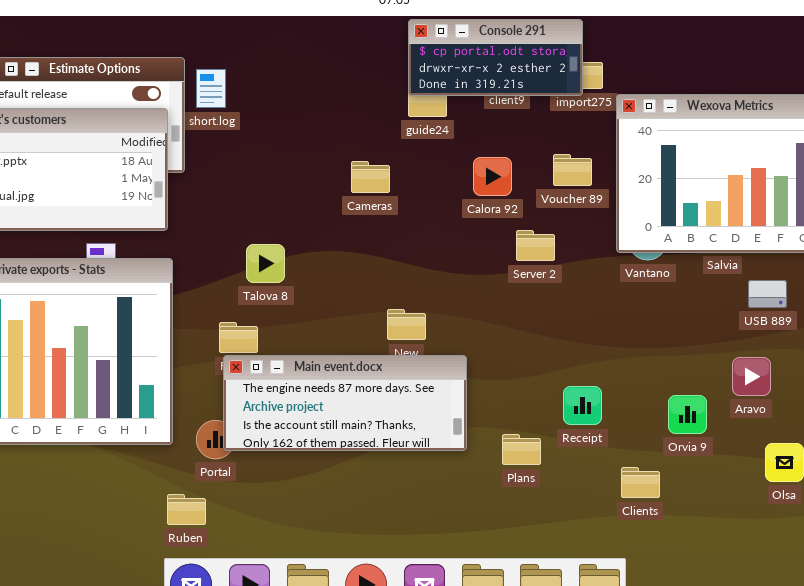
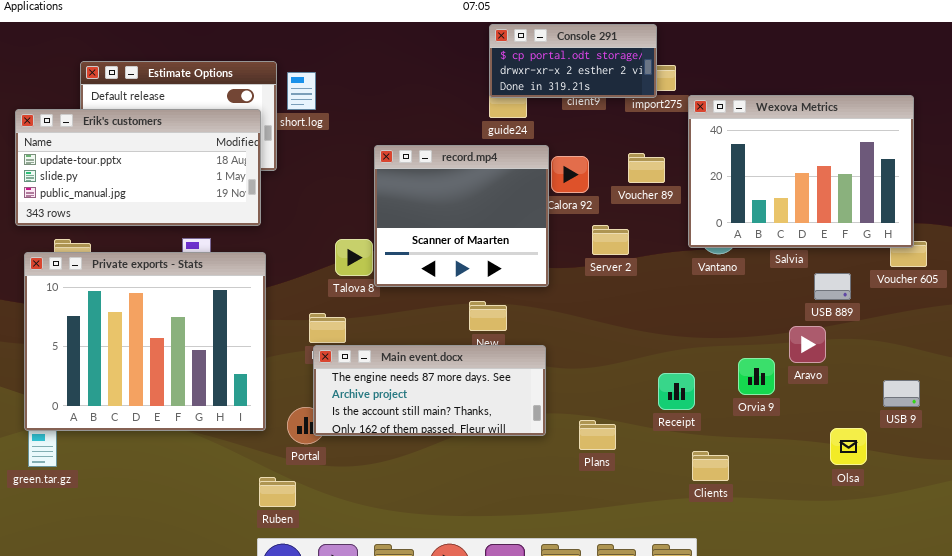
record.mp4: none -> [374,145,549,287], opened
Aravo: [732,357,771,396] -> [789,326,826,363], moved
Receipt: [563,386,602,425] -> [658,373,695,410], moved
Orvia 9: [668,395,707,434] -> [738,358,775,395], moved

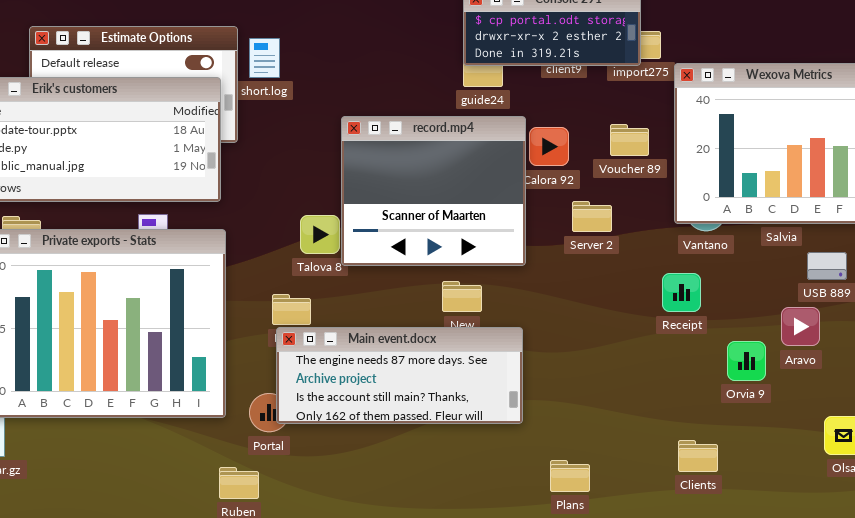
Receipt: [658,373,695,410] -> [662,273,701,312], moved
Plans: [579,420,616,450] -> [550,460,590,492], moved

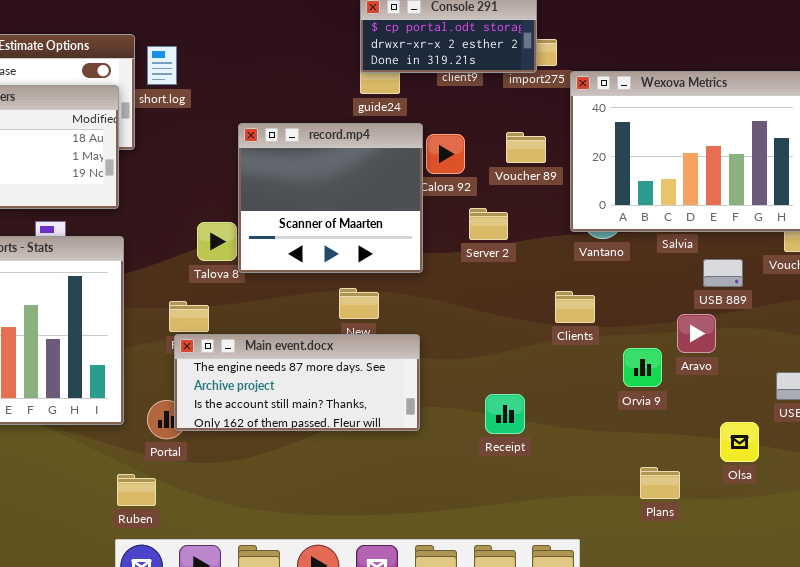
Receipt: [662,273,701,312] -> [485,394,525,434], moved
Clients: [678,440,718,472] -> [555,291,595,323], moved
Plans: [550,460,590,492] -> [640,467,680,499], moved

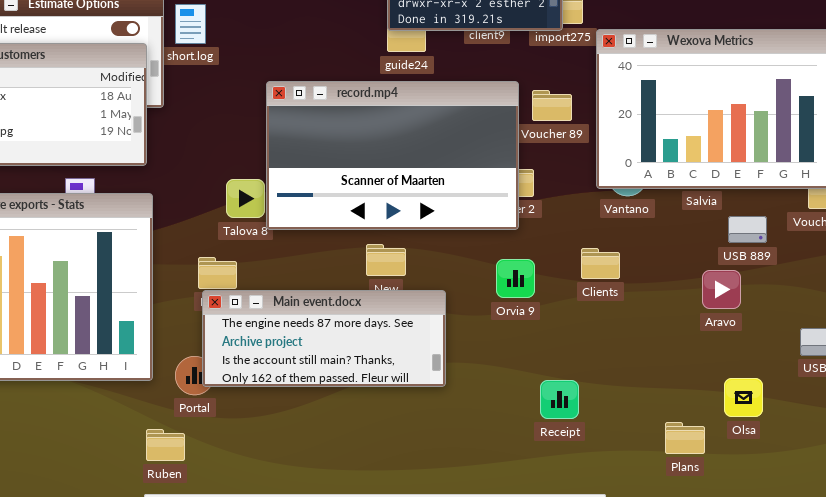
record.mp4: [238,123,423,273] -> [266,81,519,230], resized
Orvia 9: [623,348,662,387] -> [496,259,535,298], moved
Receipt: [485,394,525,434] -> [540,380,579,419], moved
Olsa: [720,422,759,462] -> [724,378,763,417], moved

